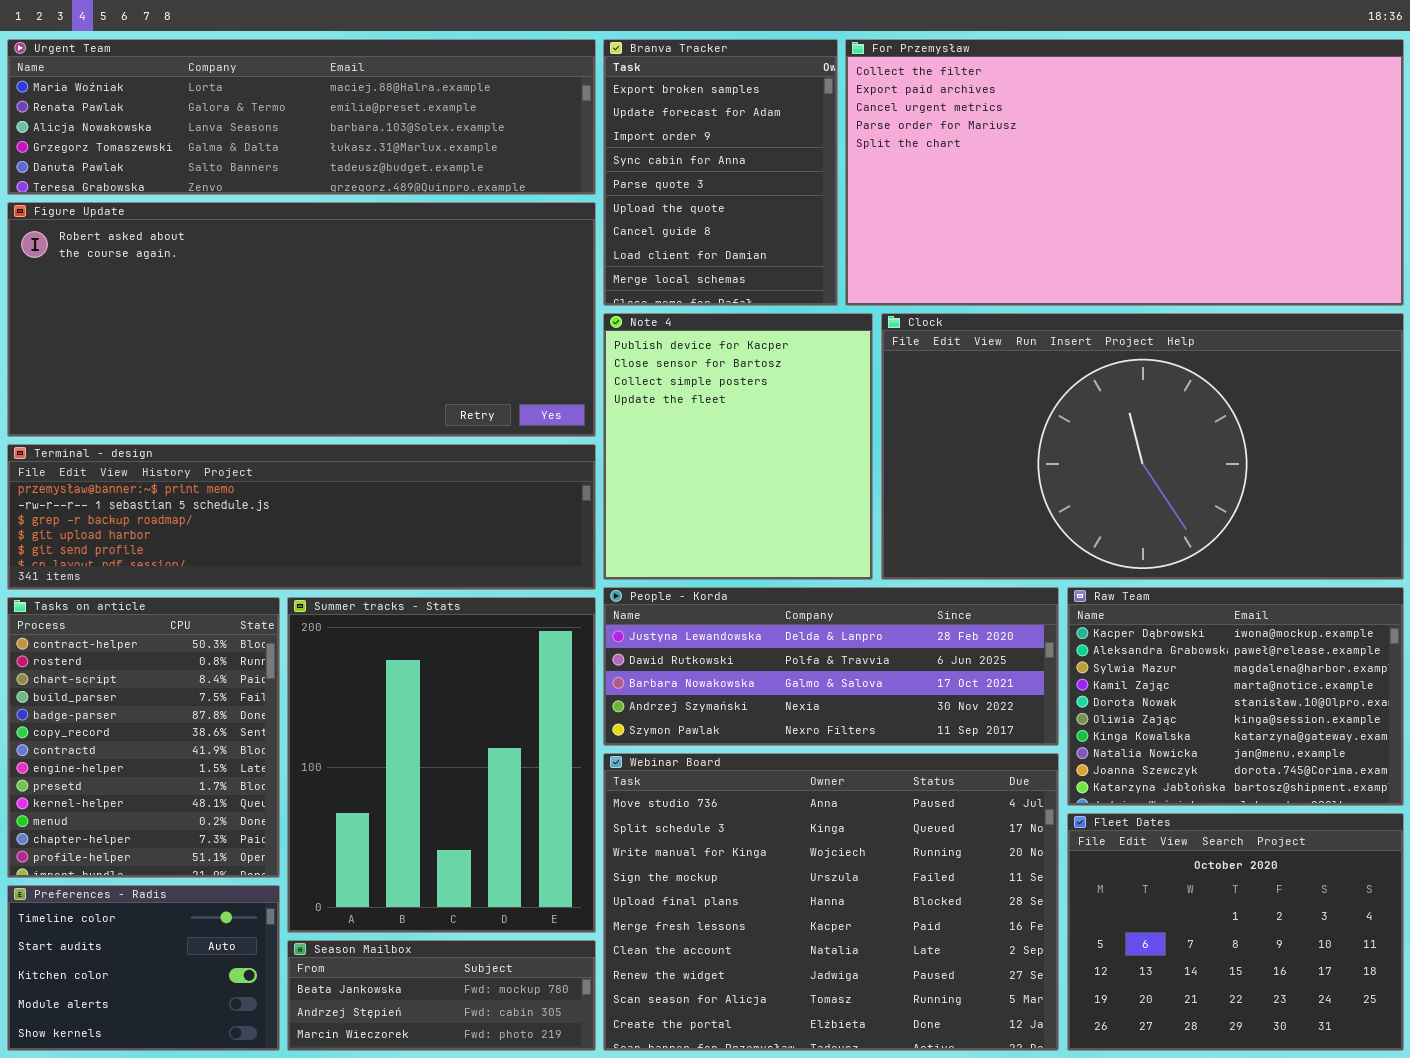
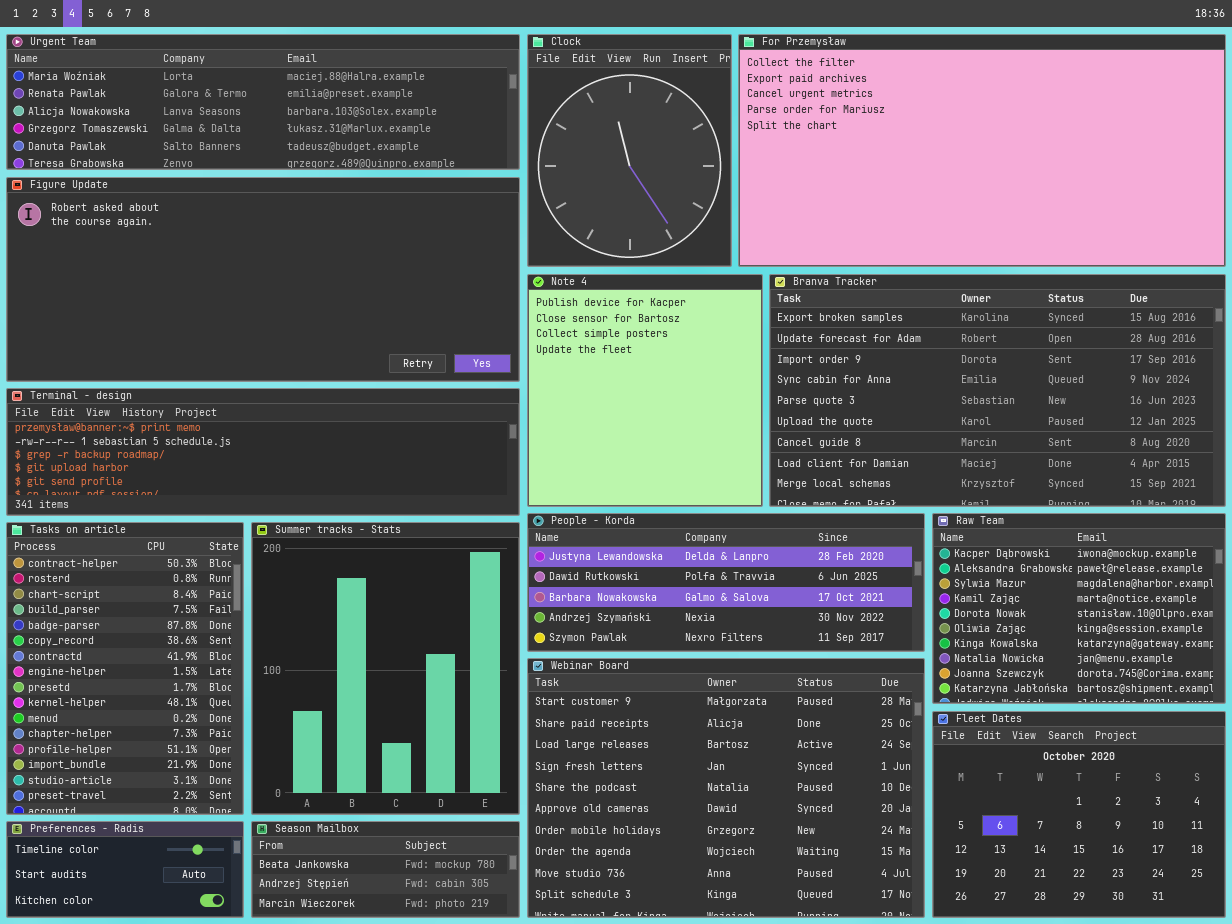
Branva Tracker: [603,39,838,306] -> [769,274,1226,507], moved, resized
Clock: [881,313,1404,580] -> [527,34,732,267], moved, resized
Tasks on article: [7,597,280,878] -> [6,522,244,815], resized
Webinar Board: [603,753,1059,1051] -> [527,658,925,918], scrolled up 8 rows
Preferences - Radis: [7,885,280,1051] -> [6,821,244,918], resized

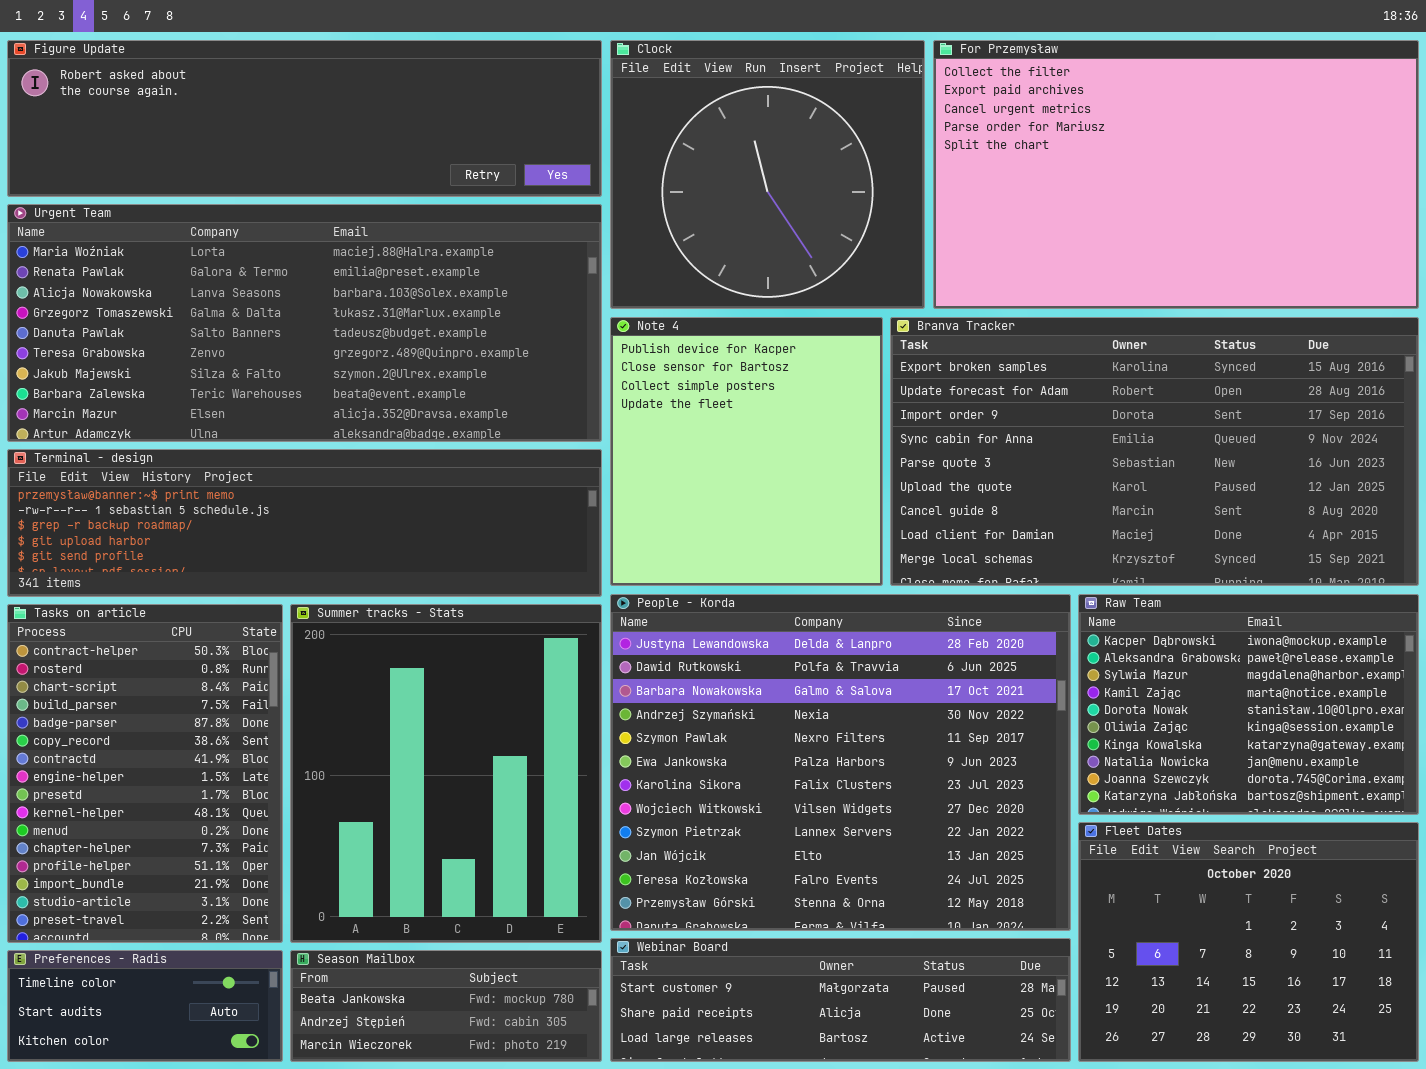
Urgent Team: [6,34,520,170] -> [7,204,602,442], moved, resized
Clock: [527,34,732,267] -> [610,40,925,309], resized
For Przemysław: [738,34,1226,267] -> [933,40,1419,309], resized
Figure Update: [6,177,520,382] -> [7,40,602,197], moved, resized
People - Korda: [527,513,925,652] -> [610,594,1071,931], resized
Webinar Board: [527,658,925,918] -> [610,938,1071,1062], resized

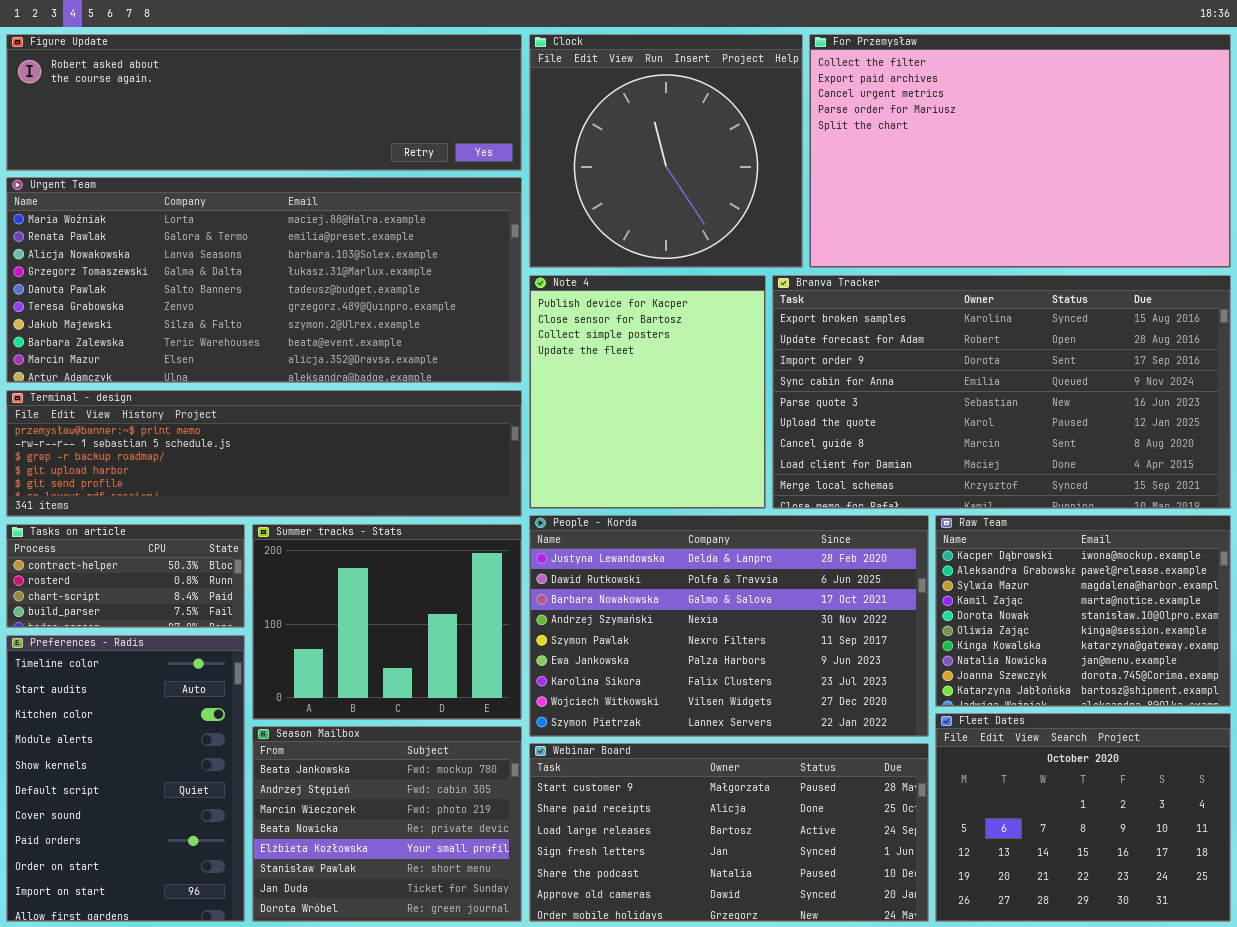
People - Korda: [610,594,1071,931] -> [529,515,929,737], resized
Tasks on article: [7,604,283,943] -> [6,524,245,628], resized
Summer tracks - Stats: [290,604,602,943] -> [252,524,522,720], resized
Webinar Board: [610,938,1071,1062] -> [529,743,929,922], resized
Preferences - Radis: [7,950,283,1062] -> [6,635,245,922], resized
Season Mailbox: [290,950,602,1062] -> [252,726,522,922], resized

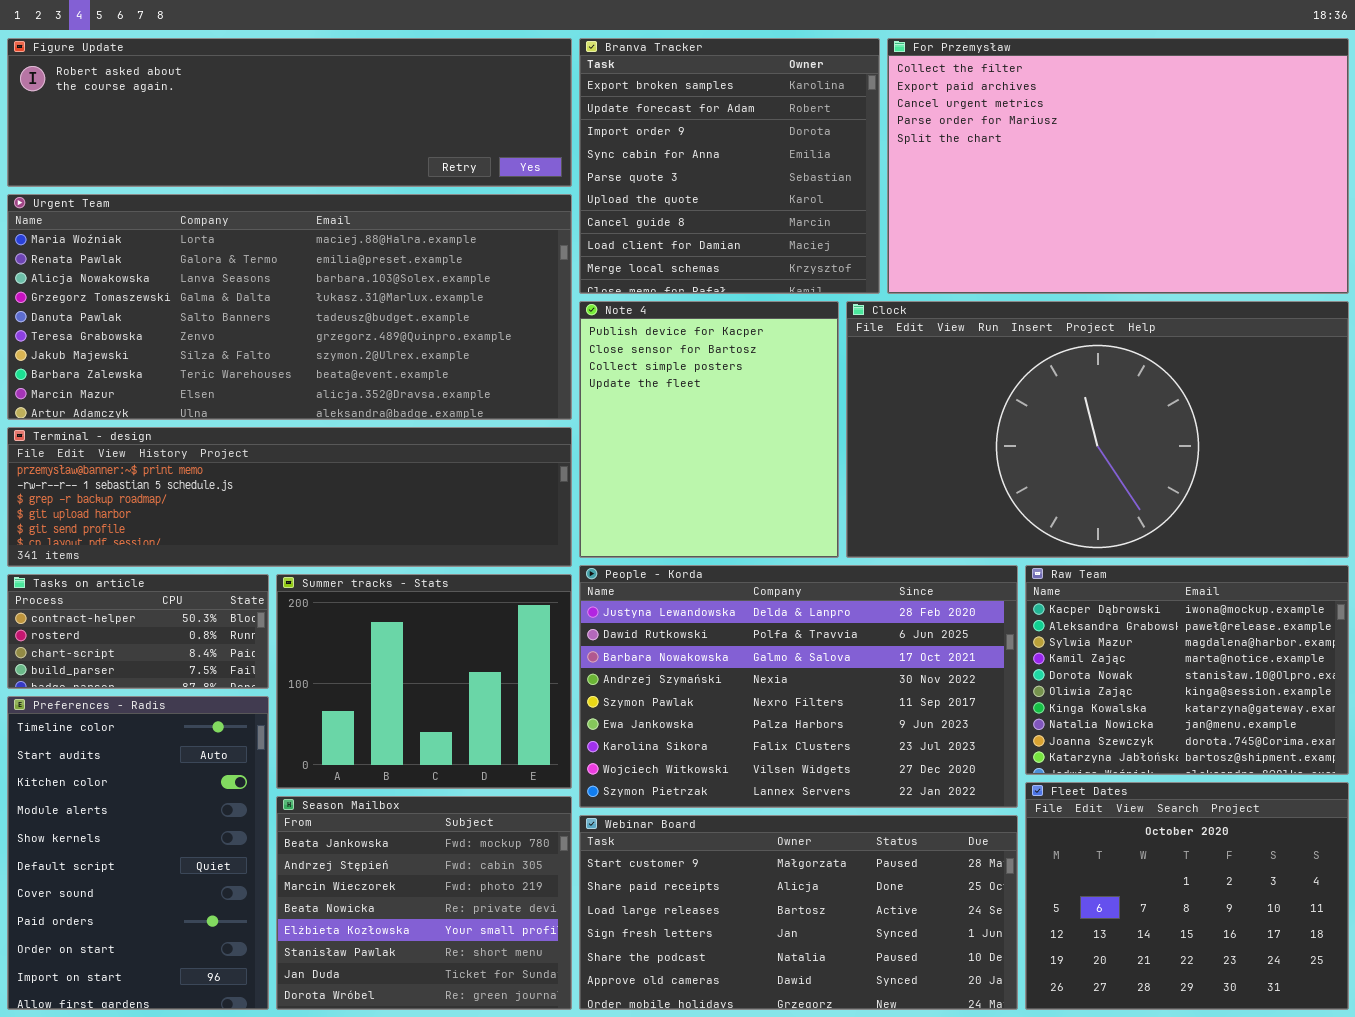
Clock: [529,34,803,268] -> [846,301,1349,558], moved, resized
Branva Tracker: [772,275,1231,509] -> [579,38,880,294], moved, resized

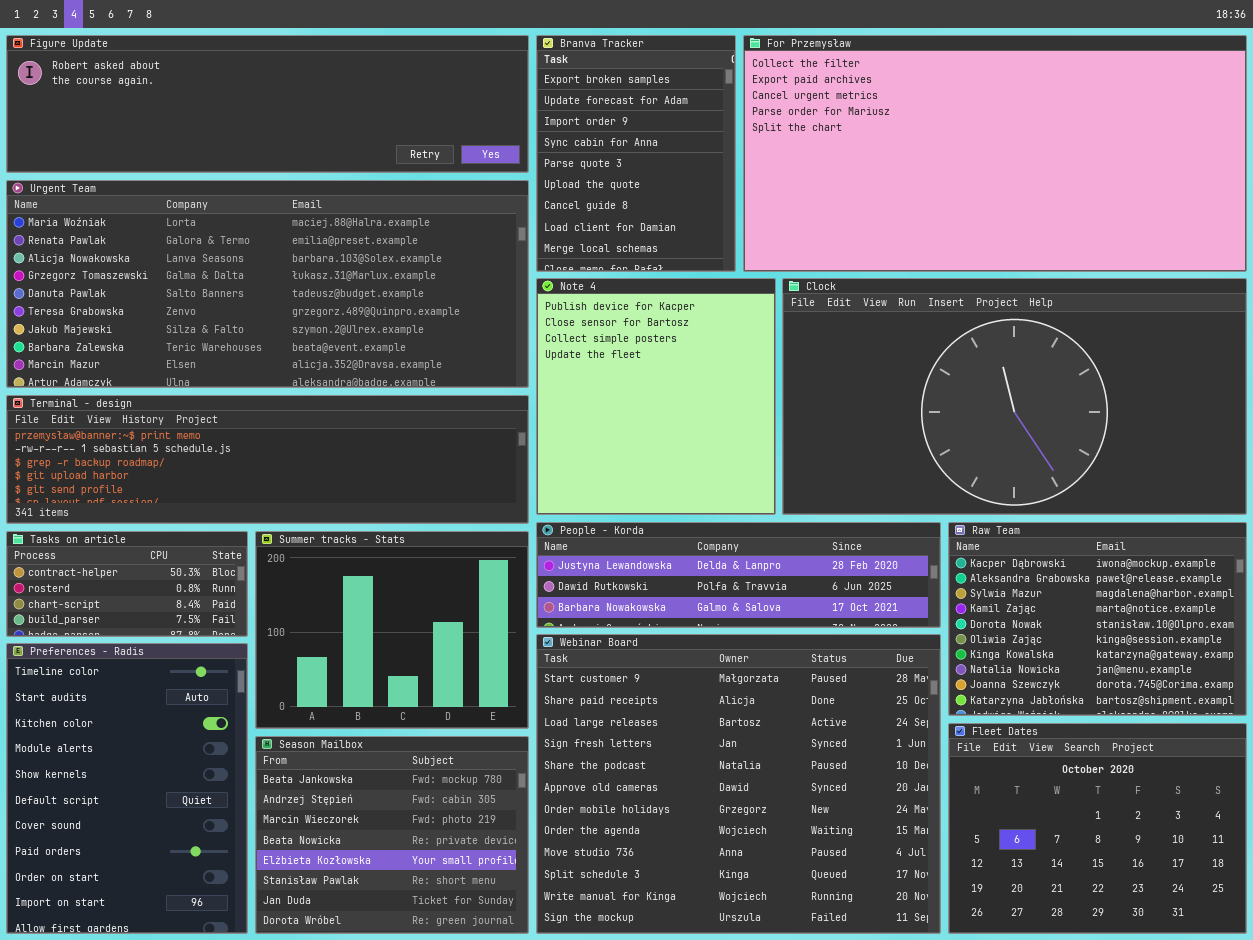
Branva Tracker: [579,38,880,294] -> [536,35,736,272], resized
For Przemysław: [887,38,1349,294] -> [743,35,1247,272], resized
People - Korda: [579,565,1018,808] -> [536,522,941,628], resized
Webinar Board: [579,815,1018,1010] -> [536,634,941,934], resized

